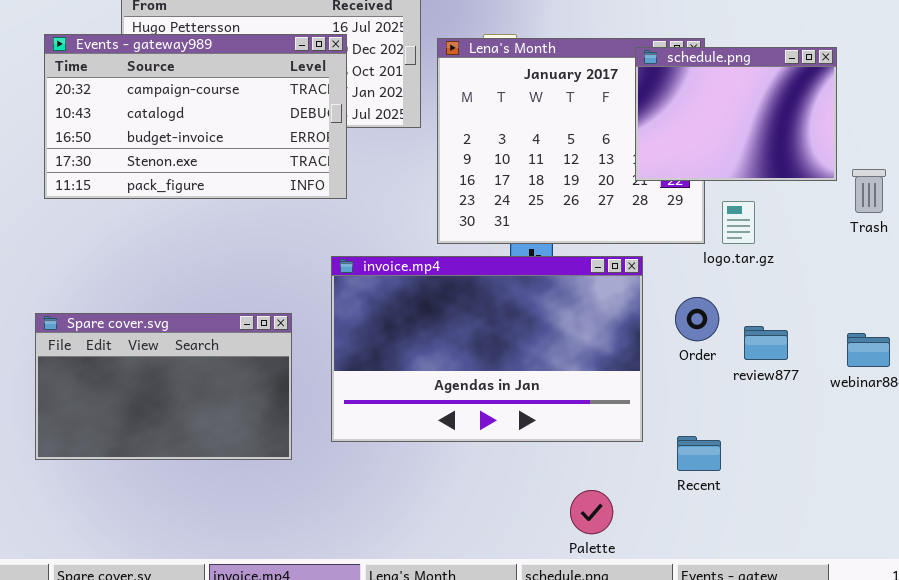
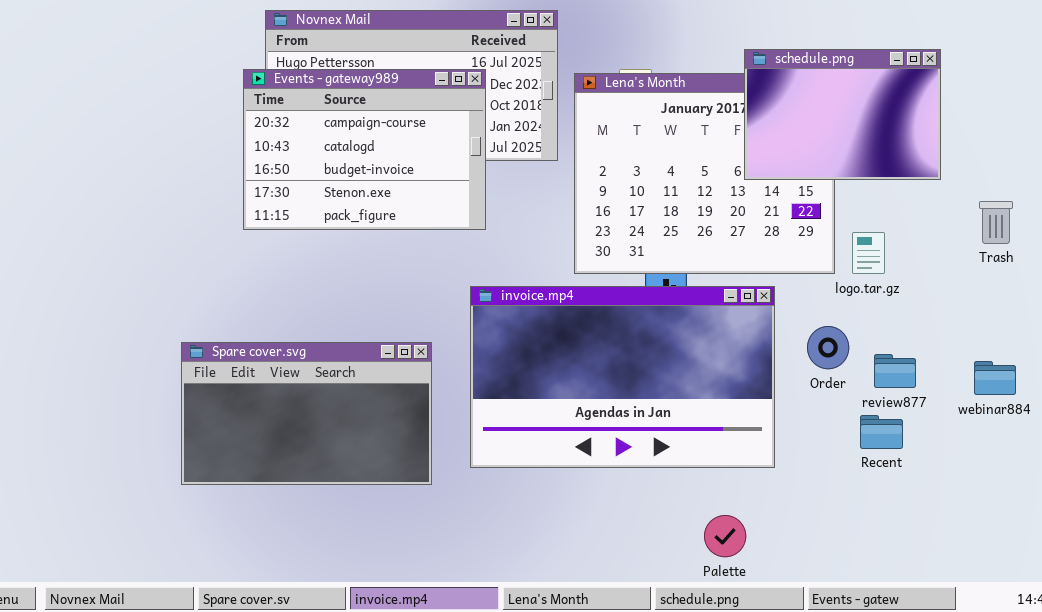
Events - gateway989: [44,34,347,199] -> [243,69,486,230], resized
schedule.png: [635,47,837,181] -> [744,49,941,180], moved
Recent: [677,436,721,471] -> [860,415,903,449], moved

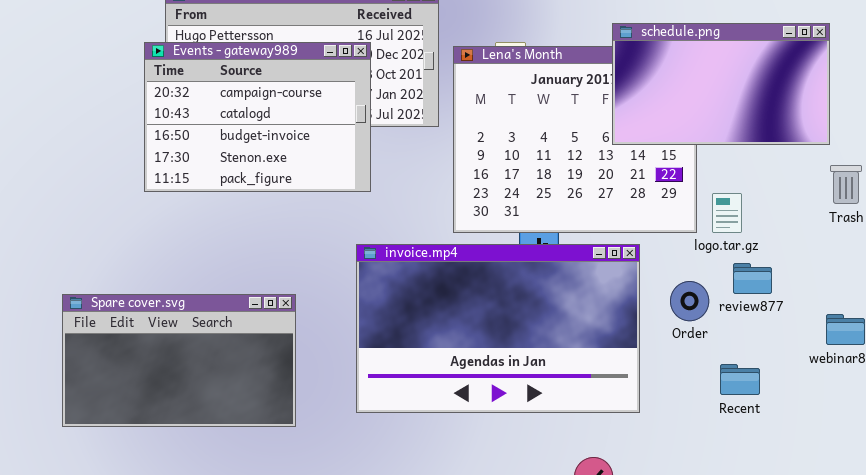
schedule.png: [744,49,941,180] -> [612,23,830,145], resized
Spare cover.svg: [181,342,432,485] -> [62,294,296,427], moved
review877: [874,354,916,388] -> [733,263,772,294], moved

